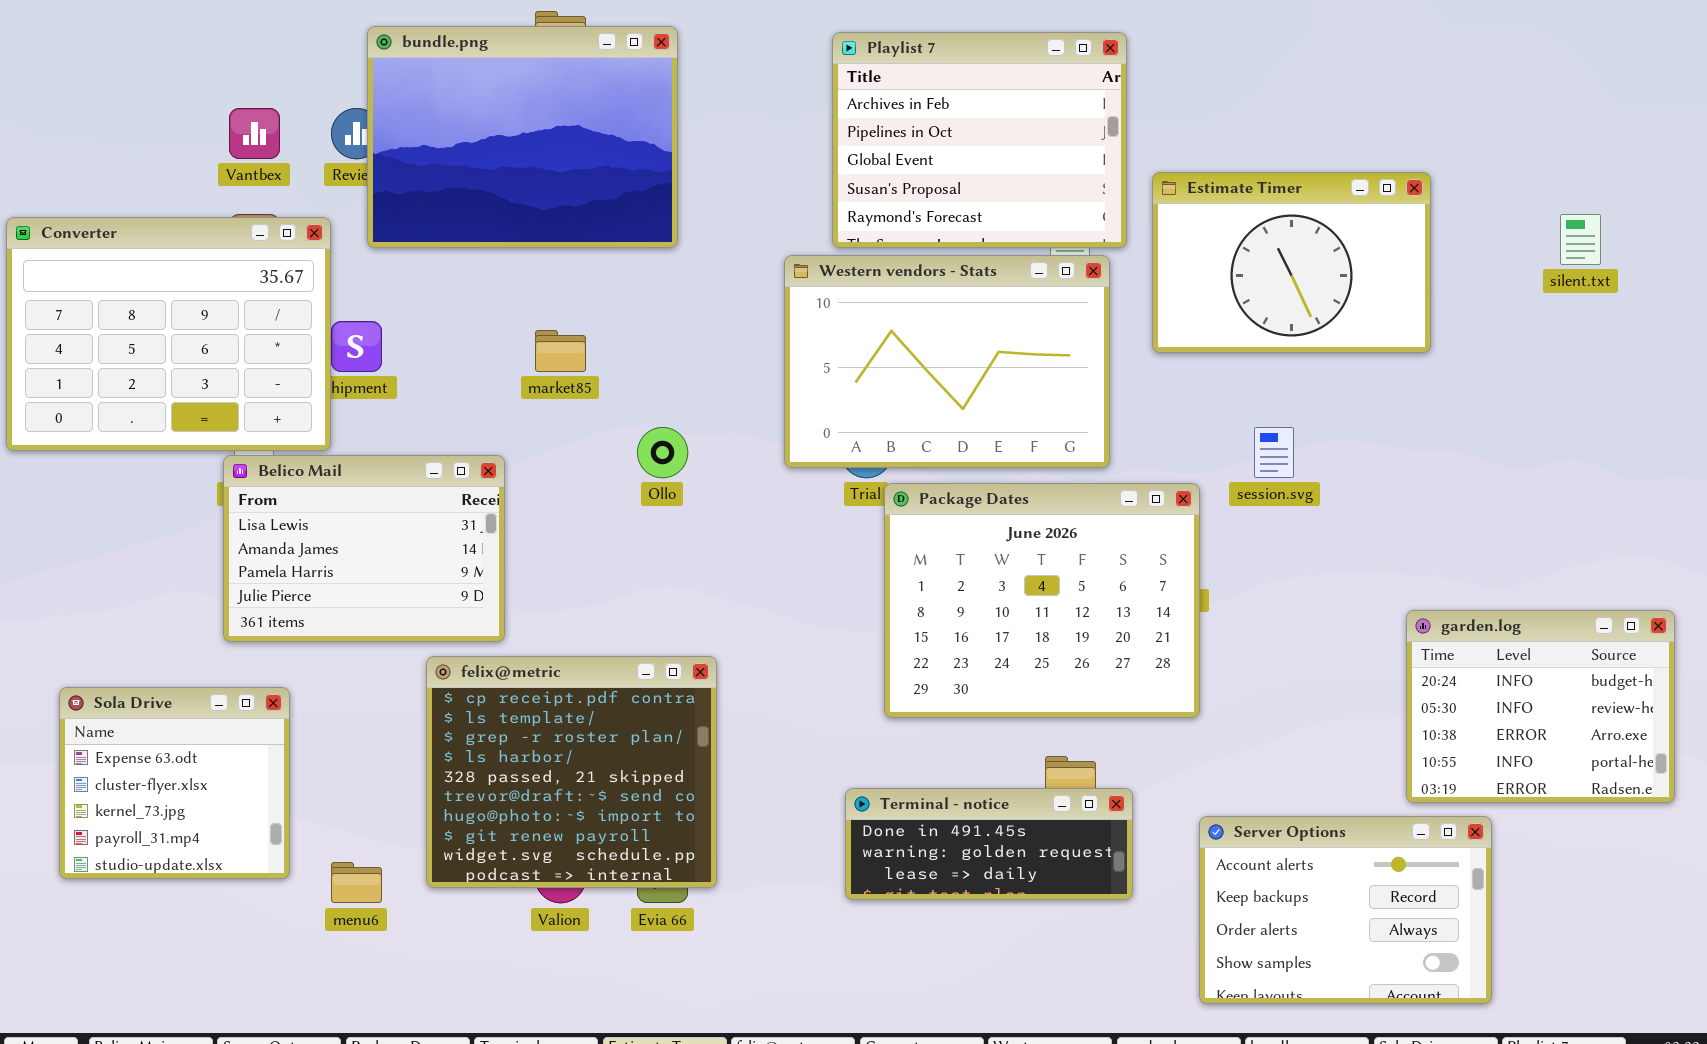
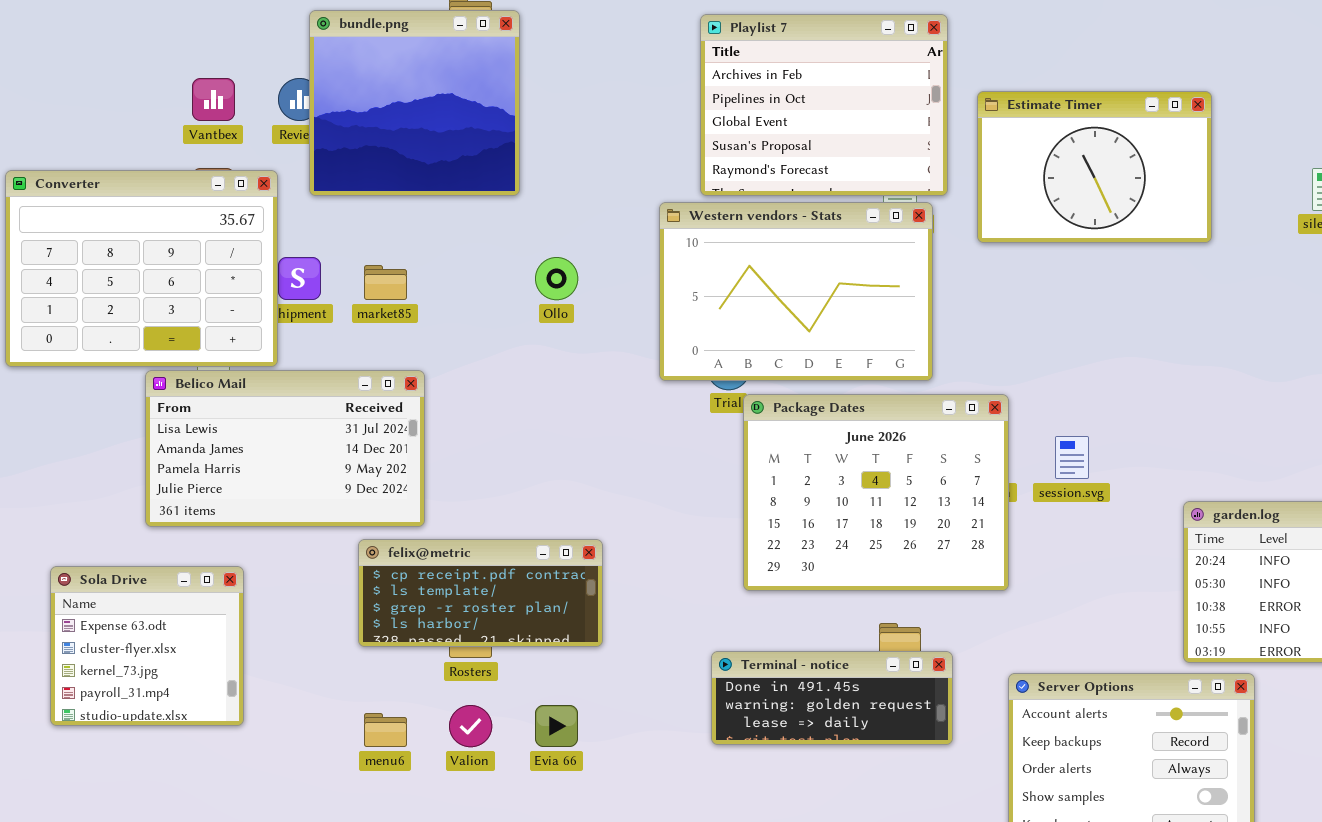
bundle.png: [367,26,678,248] -> [309,10,520,196], resized
Estimate Timer: [1152,172,1431,353] -> [977,91,1212,243], moved
market85: [535,330,586,372] -> [364,265,407,300], moved
Ollo: [637,427,688,478] -> [535,257,578,300], moved
session.svg: [1254,427,1294,478] -> [1055,436,1089,479], moved
Belico Mail: [223,455,505,642] -> [145,370,425,527], resized
felix@metric: [426,656,717,888] -> [358,539,603,647], resized
menu6: [331,862,382,903] -> [364,713,407,747], moved

